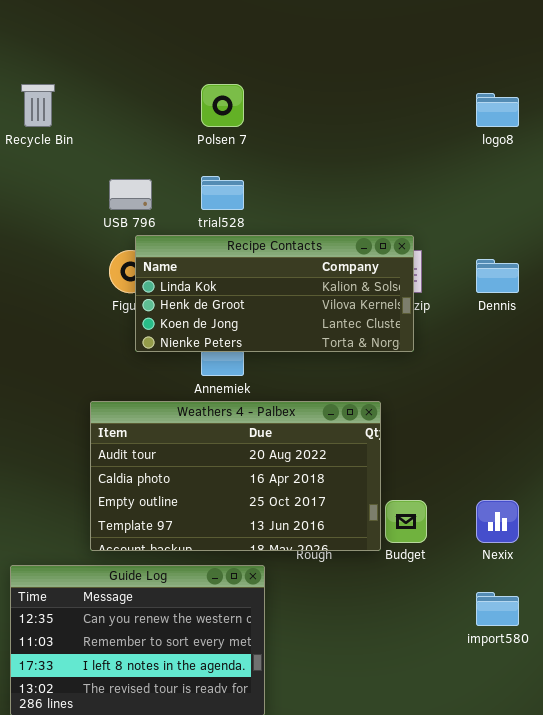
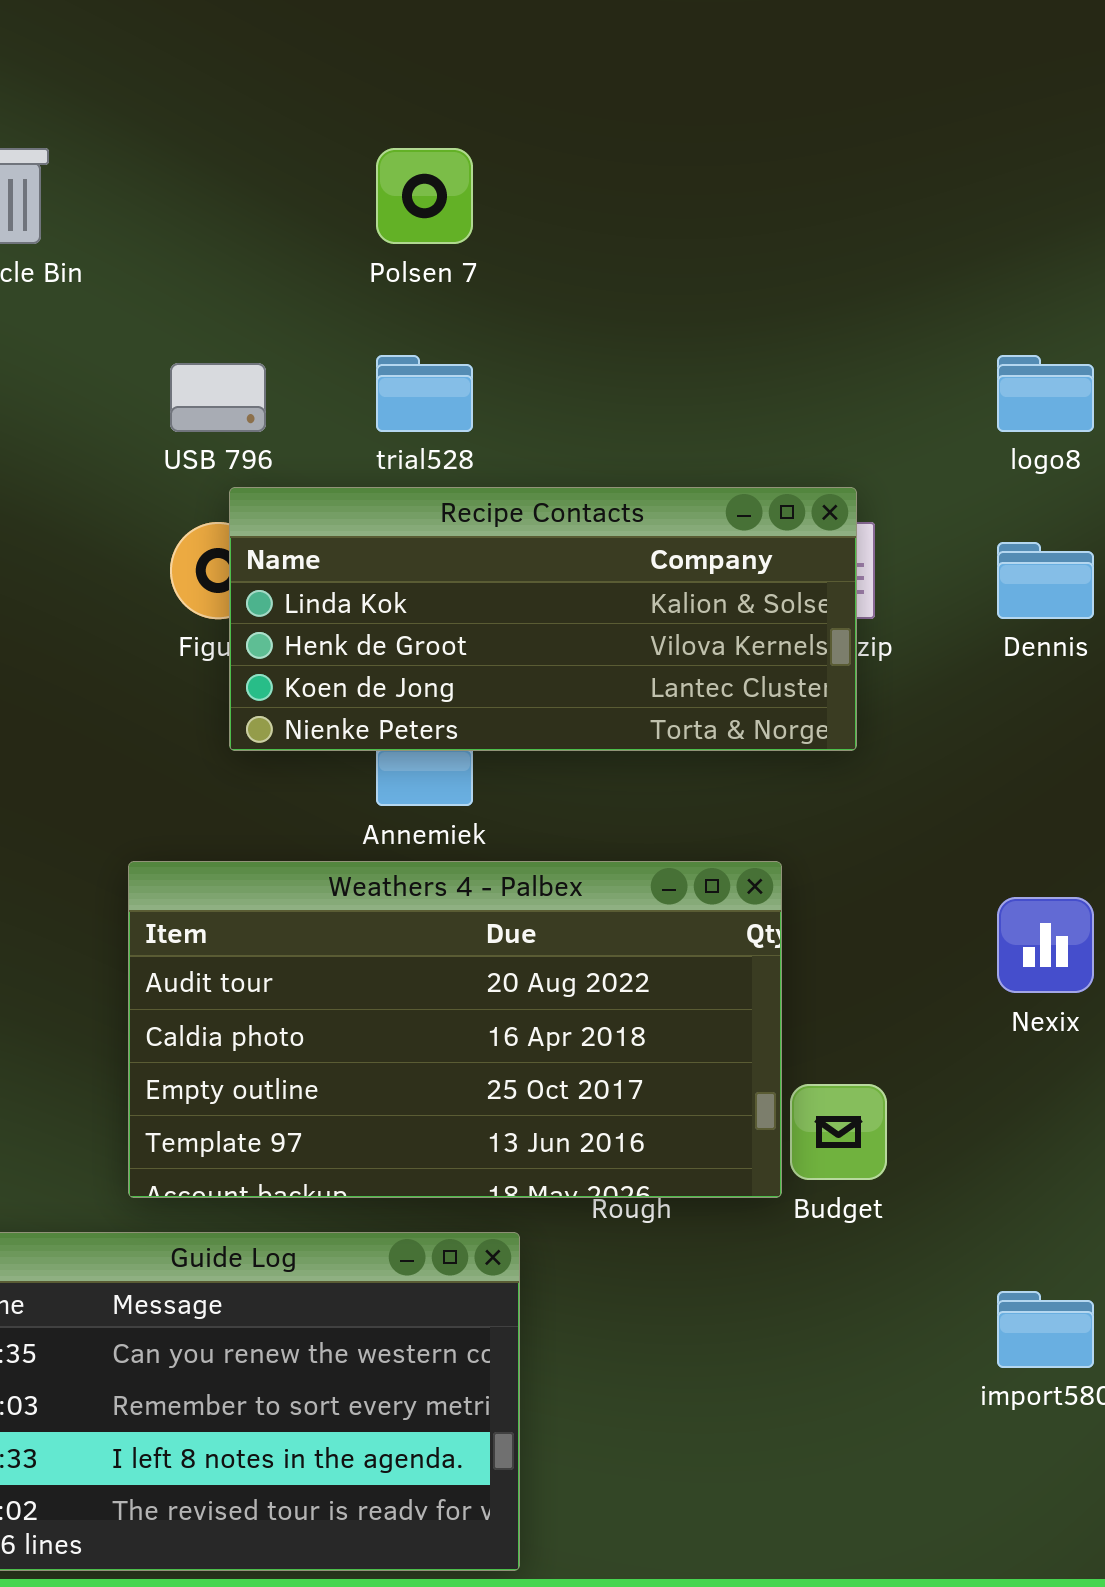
logo8: [476,93,519,127] -> [997,355,1094,432], moved
Nexix: [476,500,519,543] -> [997,897,1094,993], moved

